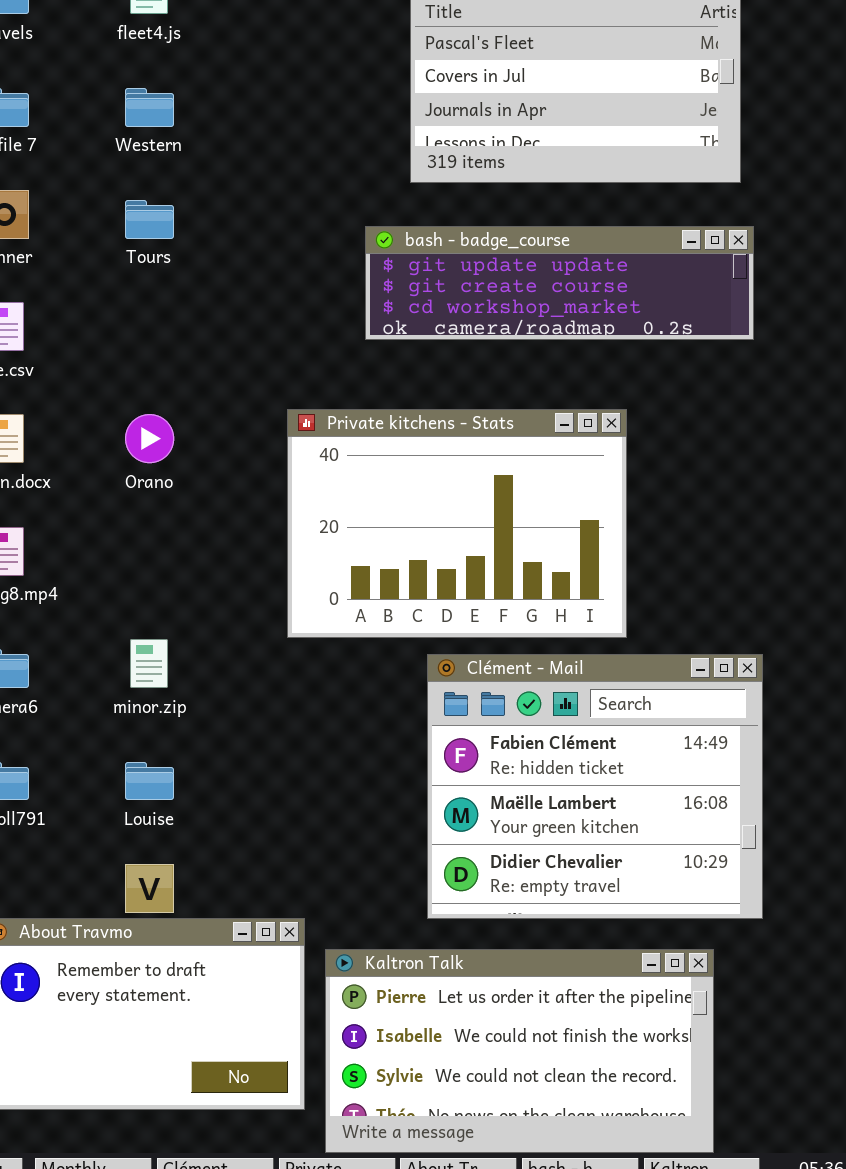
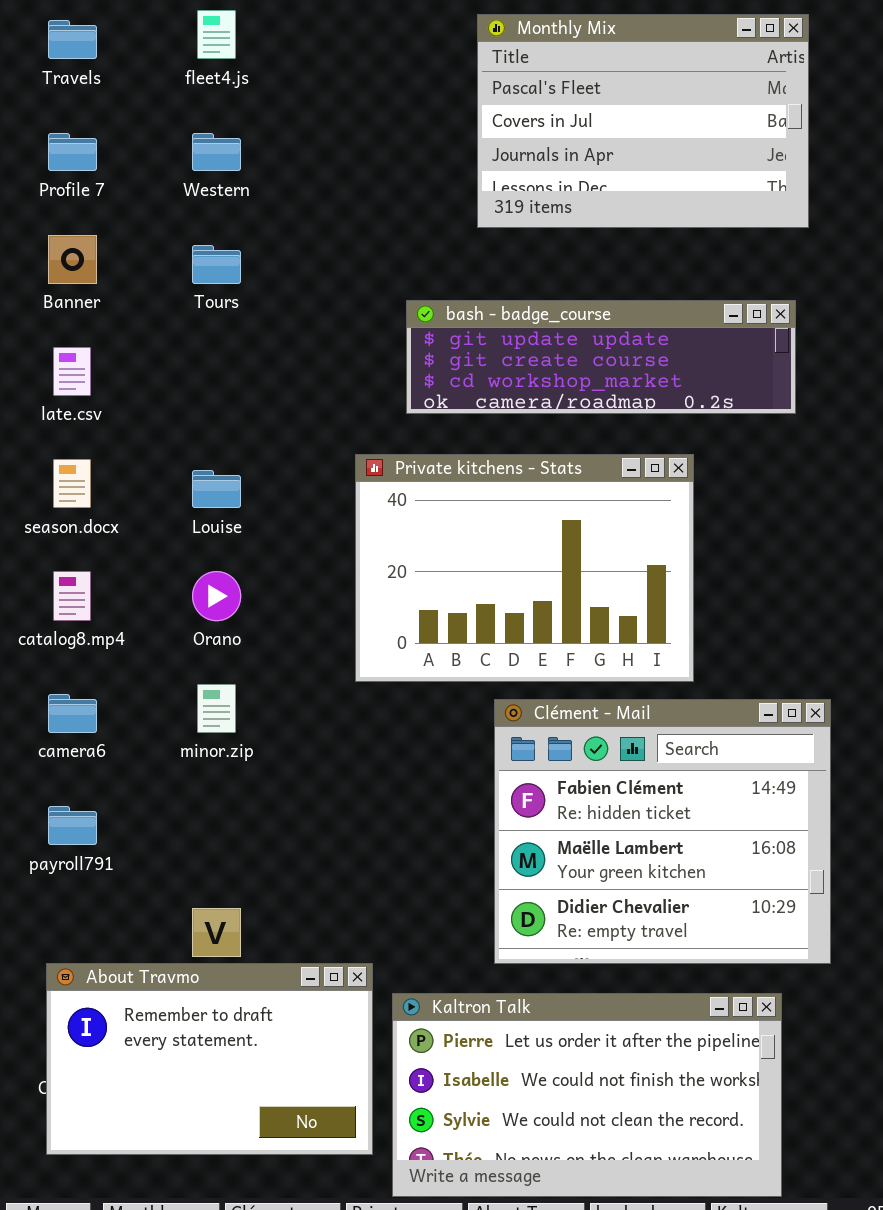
bash - badge_course: [365,226,754,340] -> [406,300,796,414], moved
Orano: [125,414,174,463] -> [192,571,241,621], moved
Louise: [125,762,174,800] -> [192,470,241,508], moved

